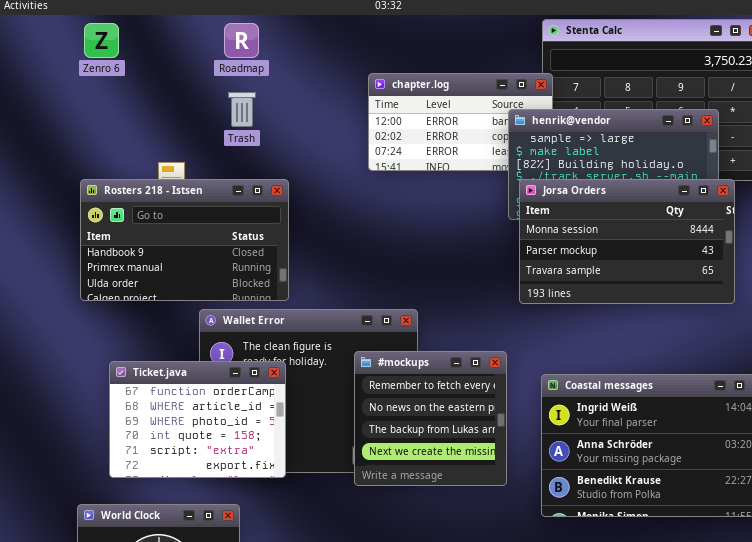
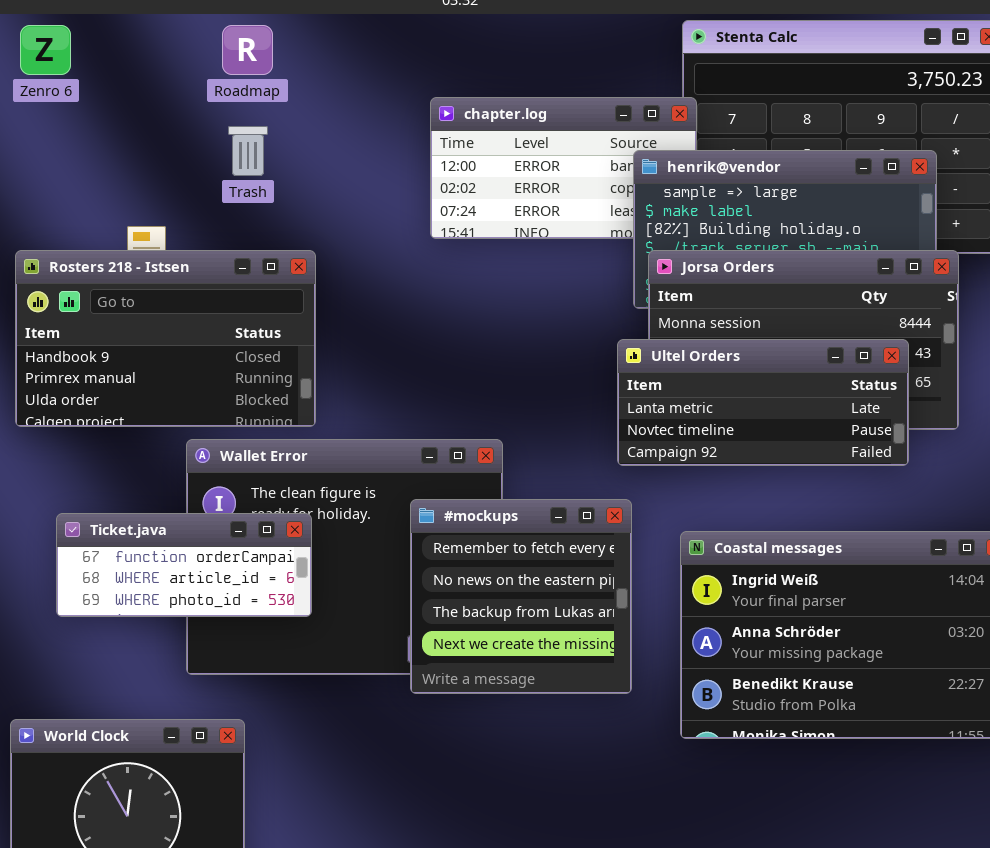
Ultel Orders: none -> [617,339,909,466], opened
Ticket.java: [109,361,286,478] -> [56,513,312,617], resized

